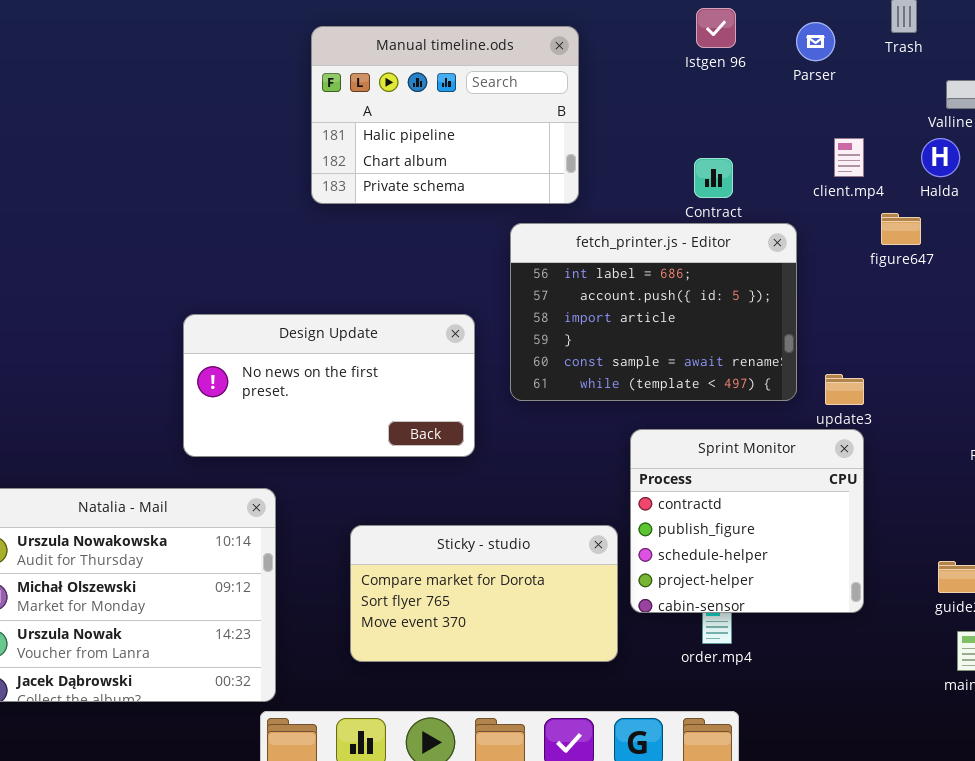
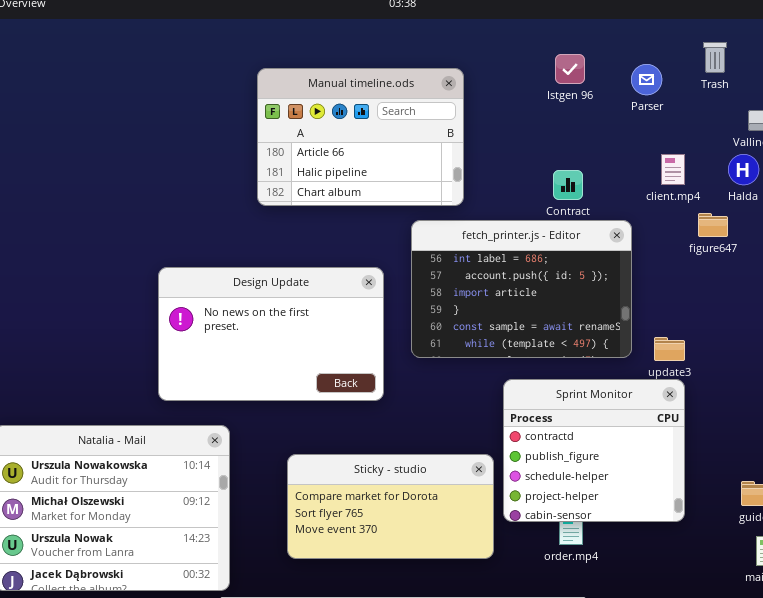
Manual timeline.ods: [311,26,579,204] -> [257,68,464,206], scrolled up 1 row
Design Update: [183,314,475,457] -> [158,267,384,401], resized

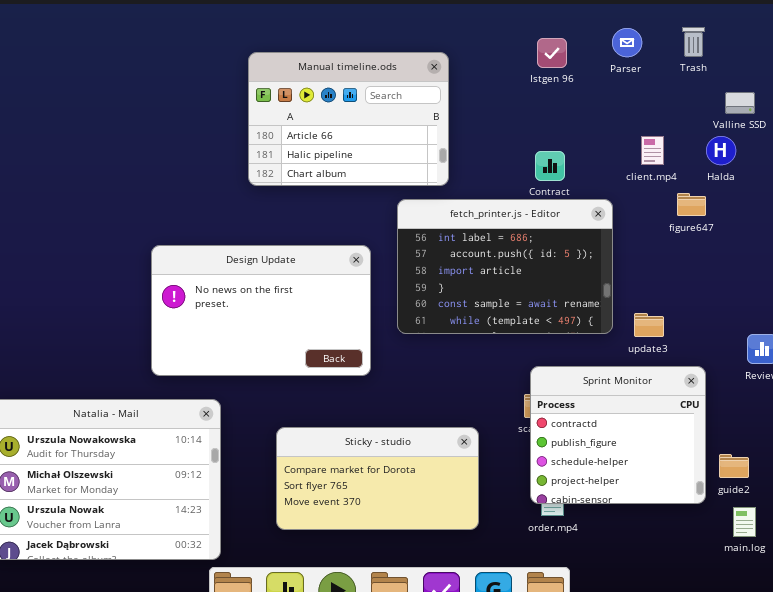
Parser: [631,64,662,95] -> [612,28,642,57], moved
Sprint Monitor: [503,379,685,522] -> [530,366,706,504], moved

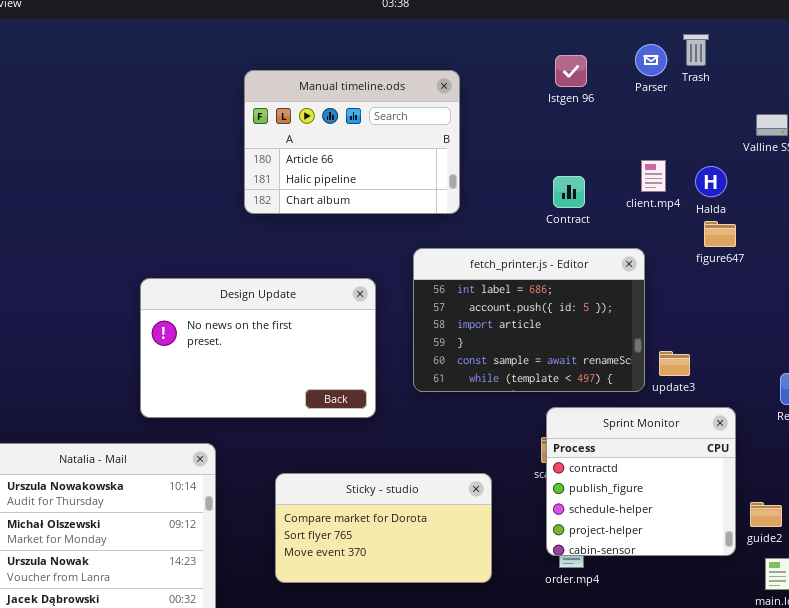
Trash: [682,27,705,57] -> [683,34,709,66], moved
client.mp4: [641,136,664,165] -> [641,160,666,192], moved
Halda: [706,136,736,165] -> [695,166,727,197], moved
fetch_printer.js - Editor: [397,199,613,334] -> [413,248,645,392], moved

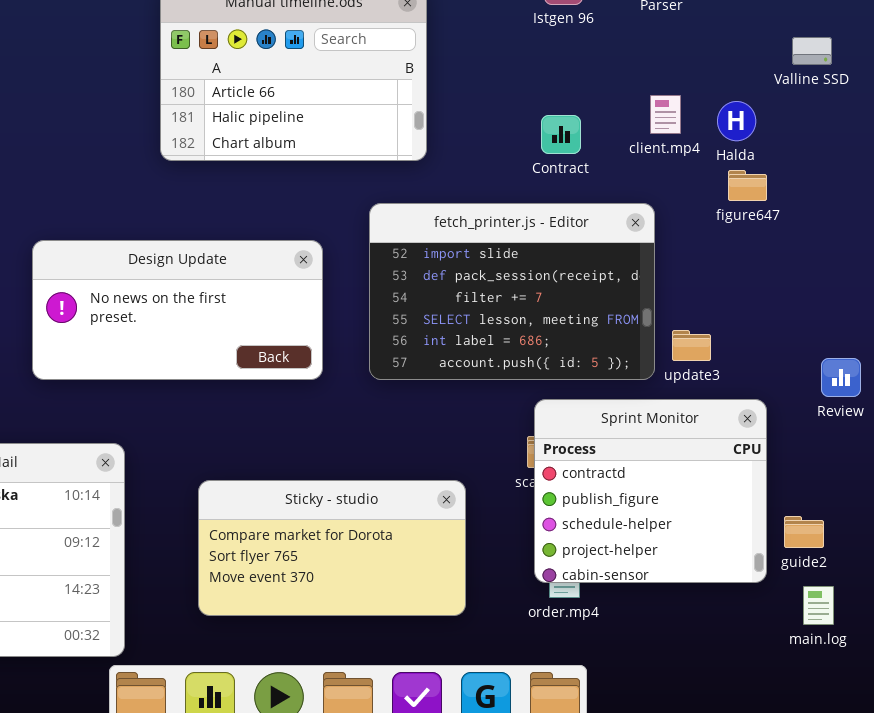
fetch_printer.js - Editor: [413,248,645,392] -> [369,203,655,380], scrolled up 4 rows
Design Update: [140,278,376,418] -> [32,240,323,380], resized

